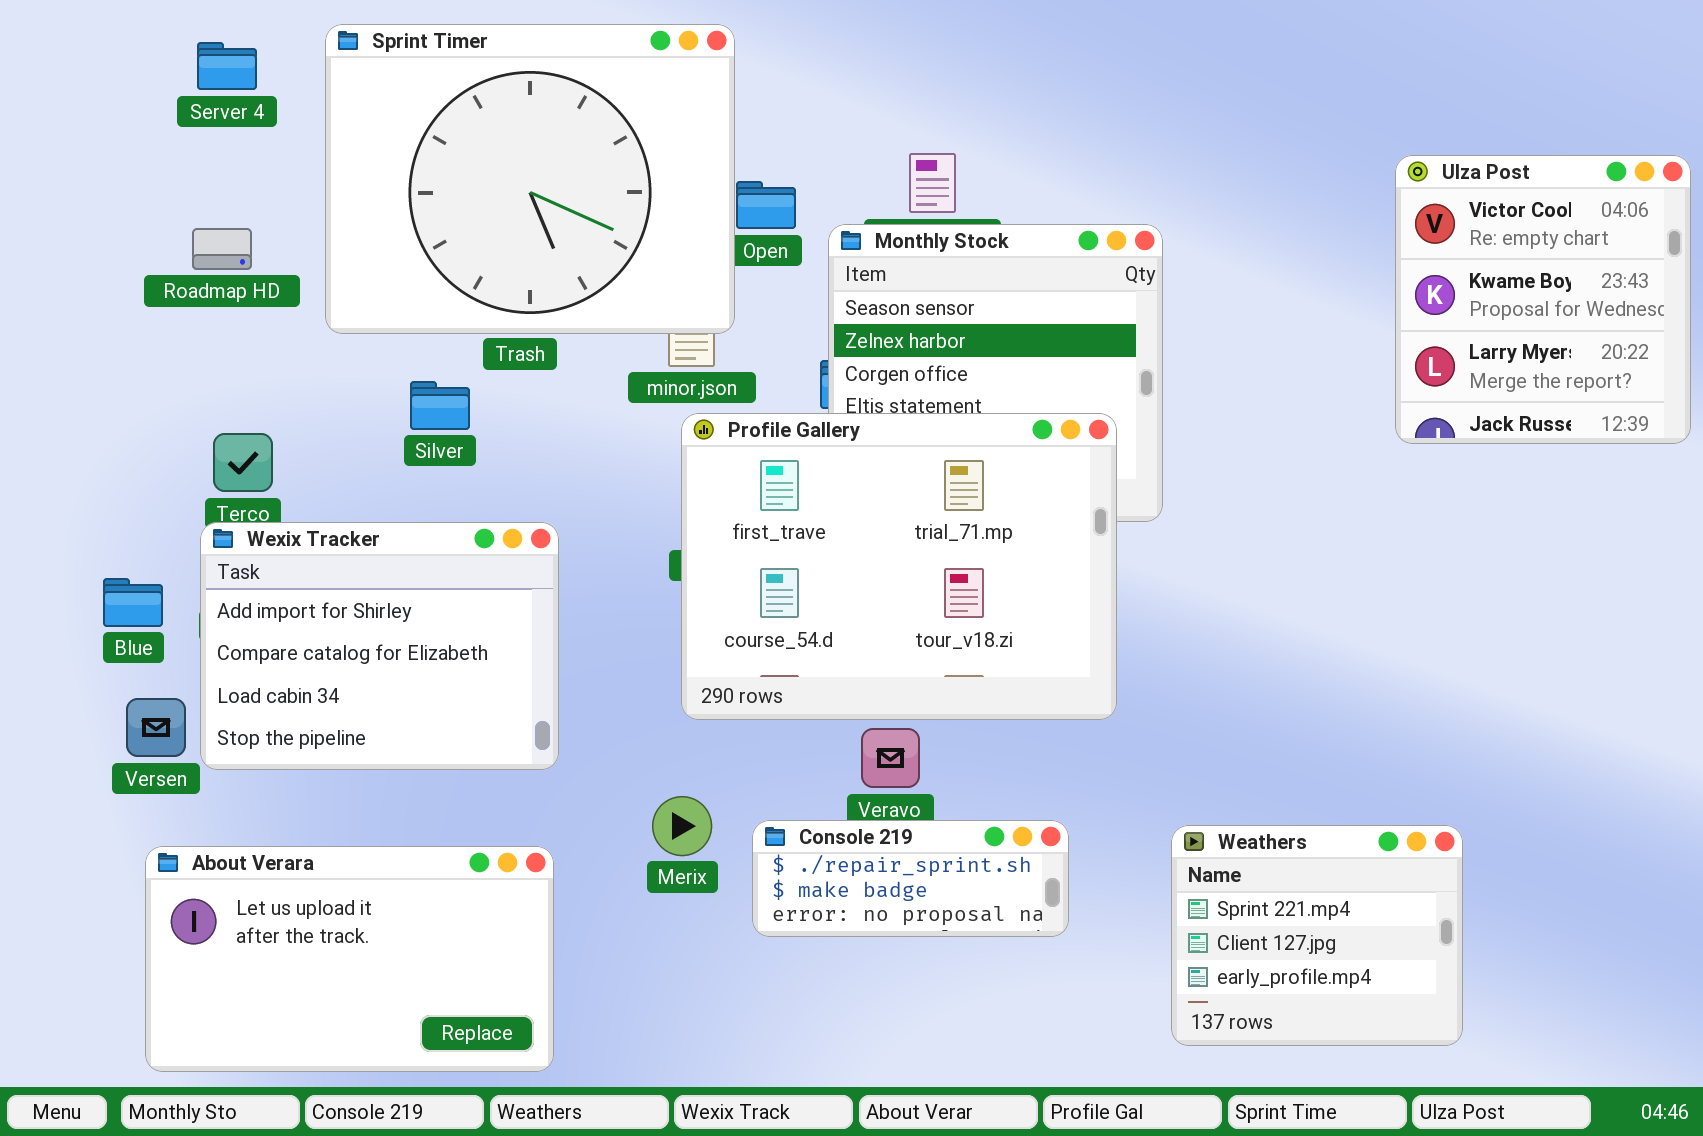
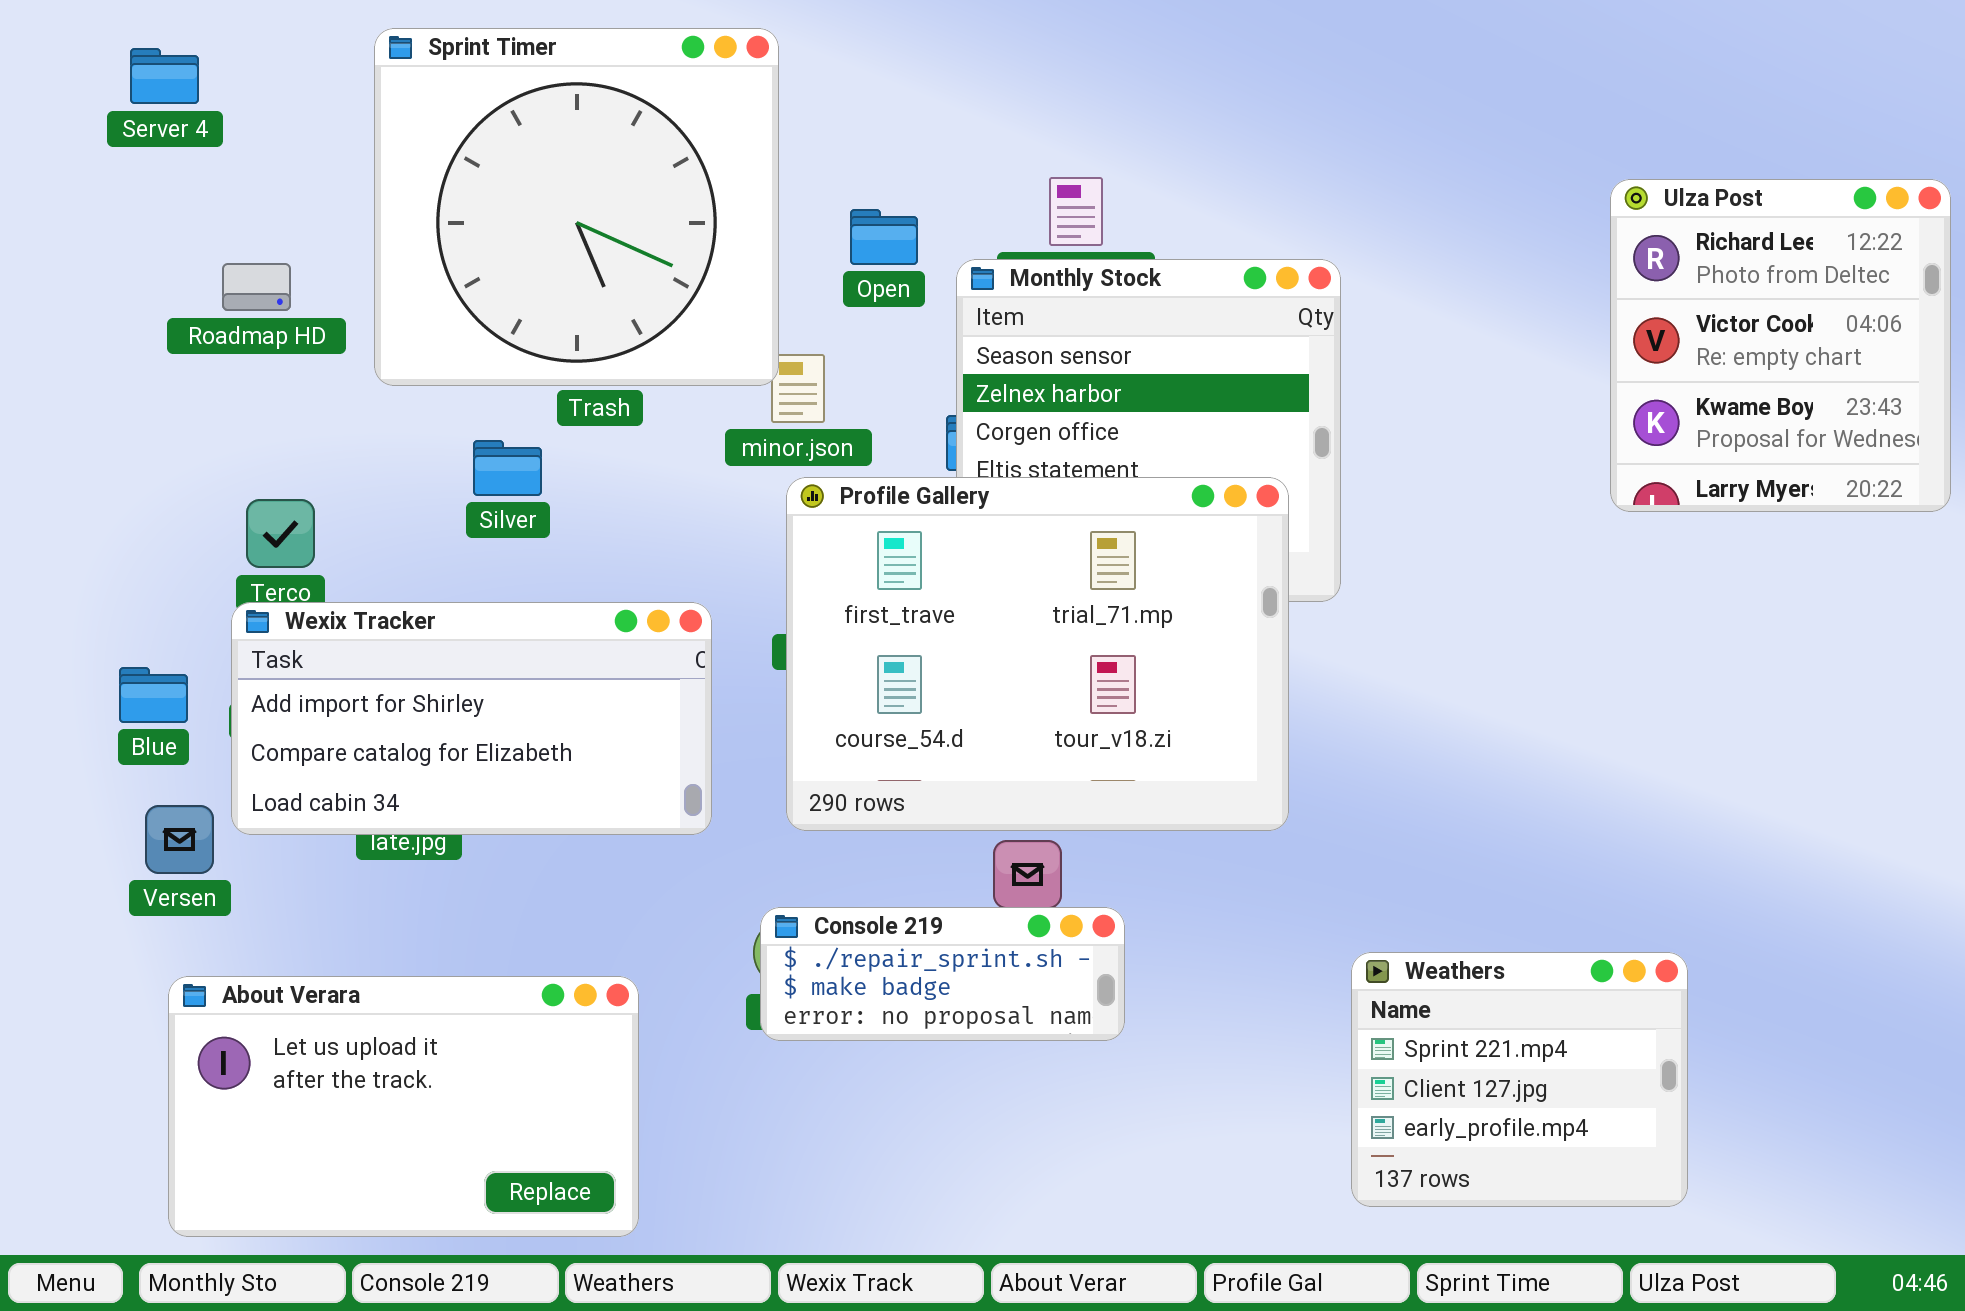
Sprint Timer: [325,24,735,334] -> [374,28,779,386], resized
Server 4: [197,42,257,90] -> [130,48,199,104], moved
Ulza Post: [1395,155,1691,444] -> [1610,179,1951,512], scrolled up 1 row
Wexix Tracker: [200,522,559,770] -> [231,602,712,835], resized
Console 219: [752,820,1069,937] -> [760,907,1125,1041], moved

